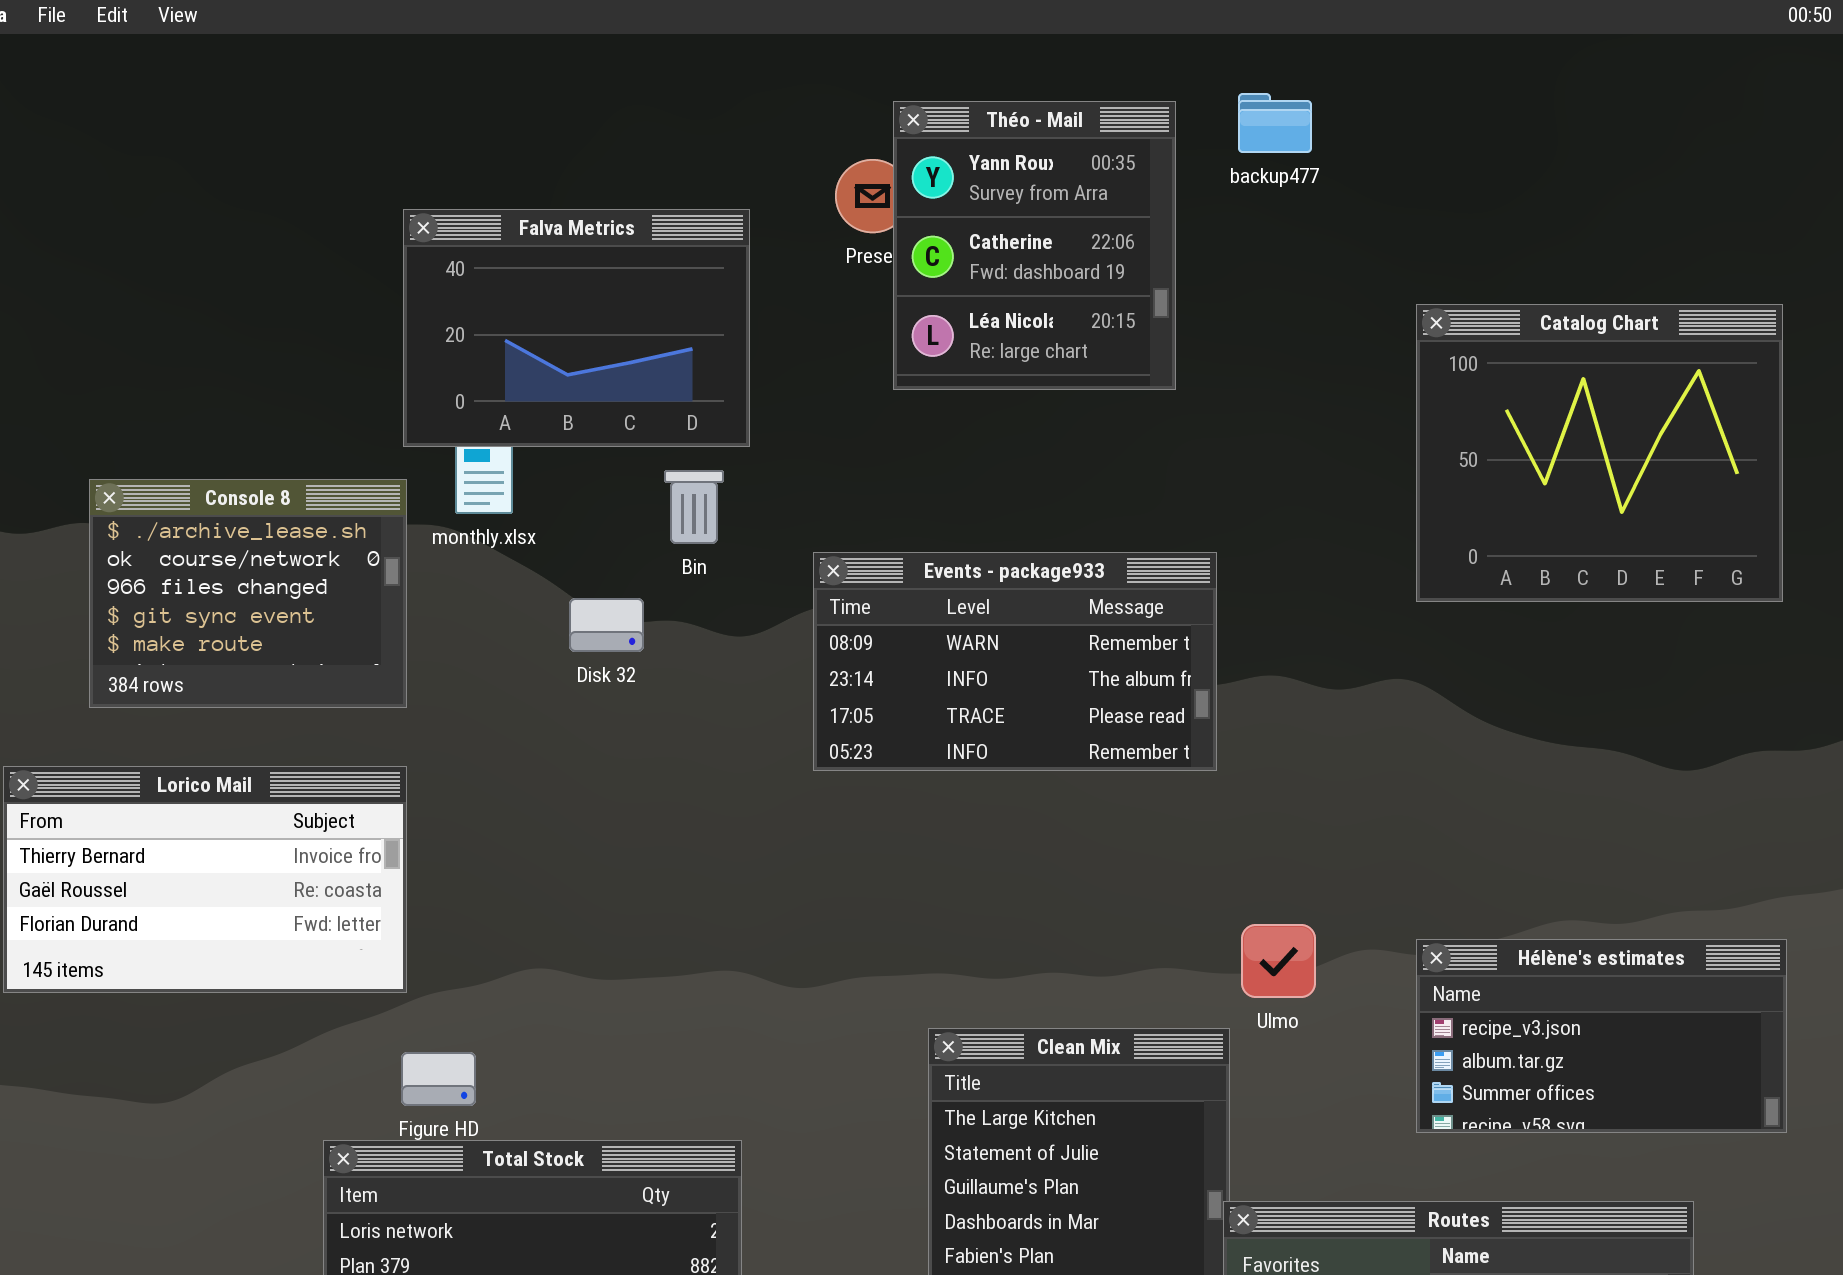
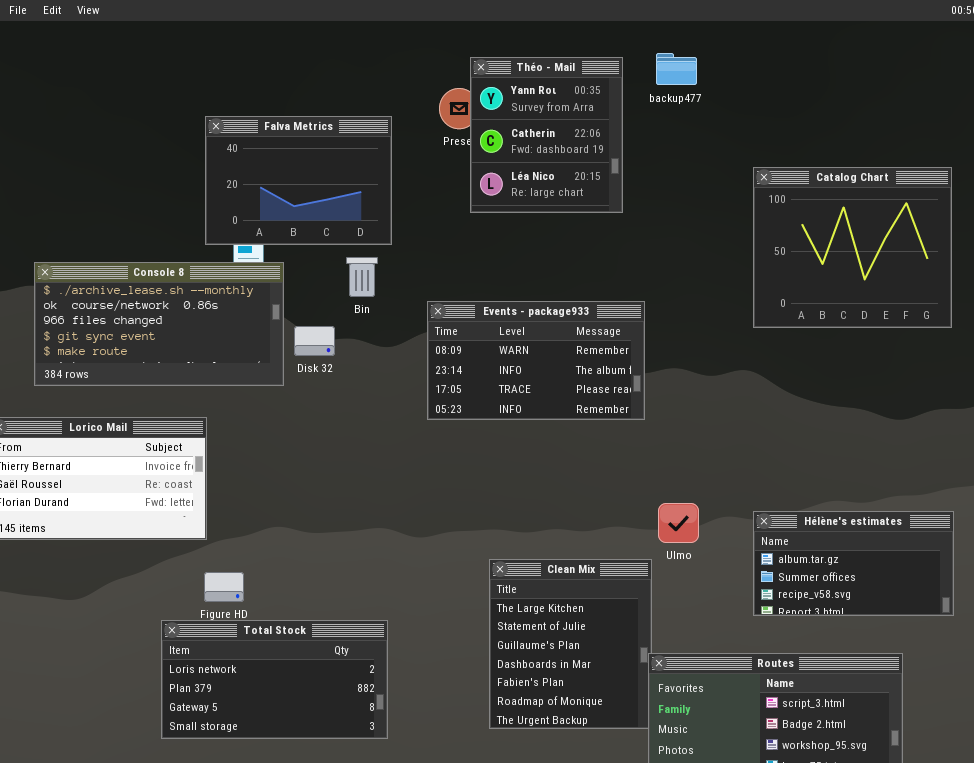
Console 8: [89,479,407,708] -> [34,262,284,386], resized
Hélène's estimates: [1416,939,1787,1133] -> [753,511,954,616], scrolled down 1 row

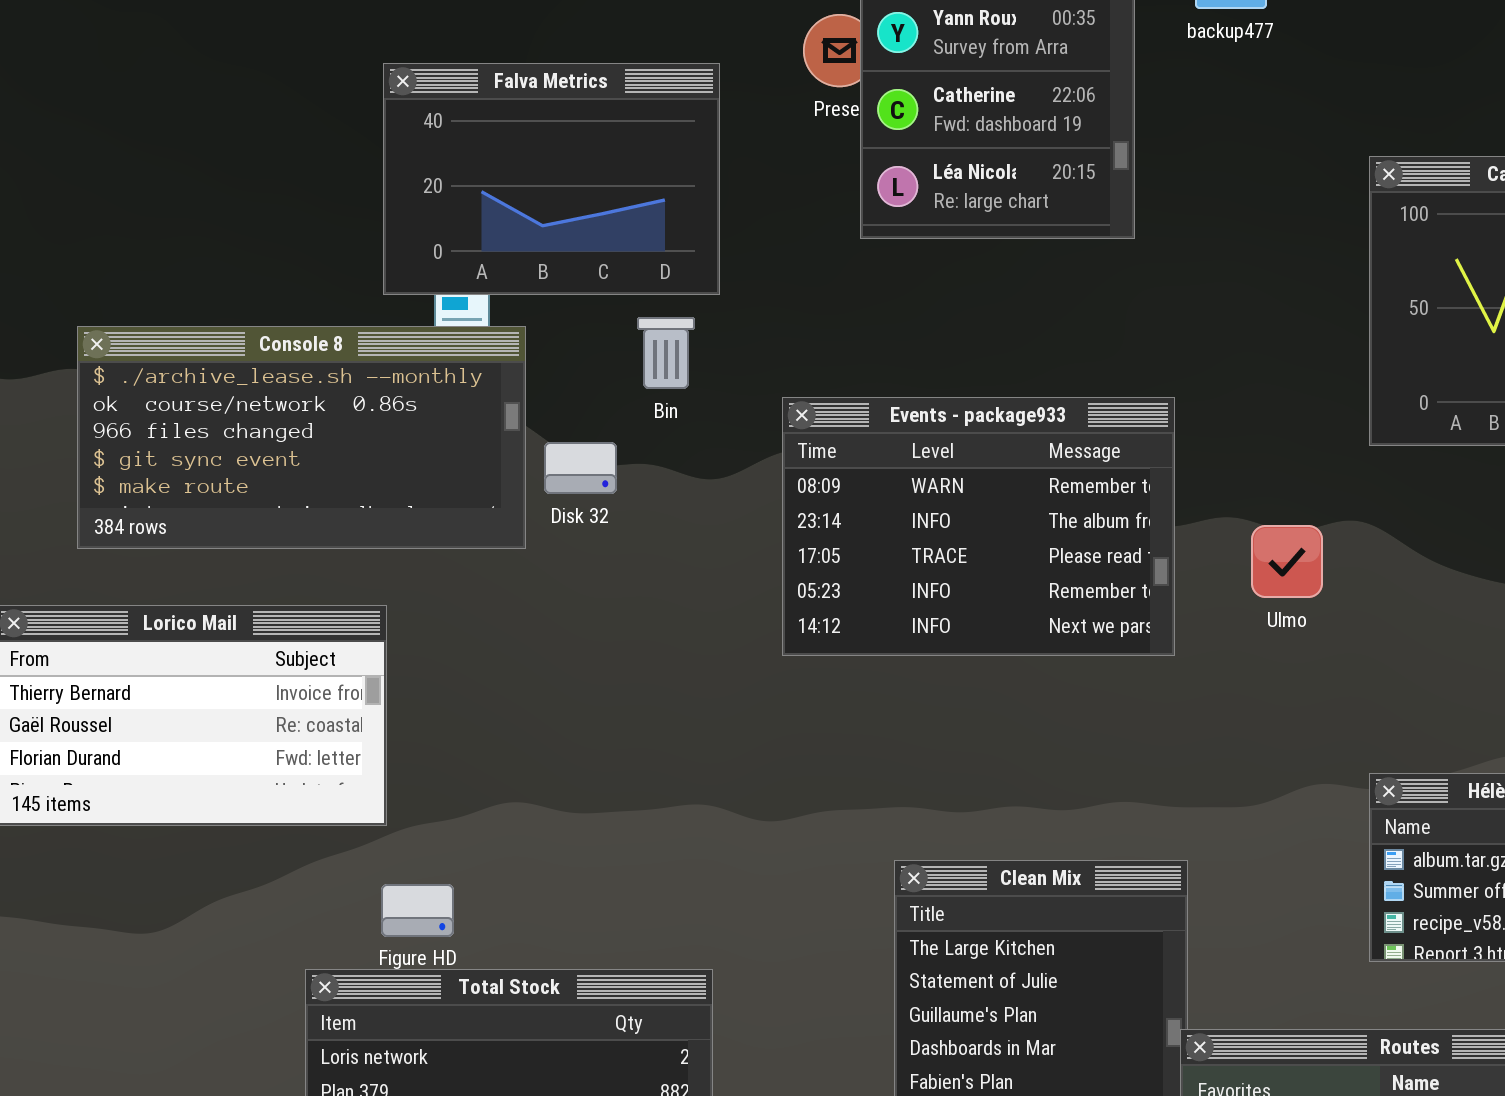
Events - package933: [427,301,645,420] -> [782,397,1175,656], resized
Ulmo: [658,503,699,543] -> [1251,525,1323,598], moved

